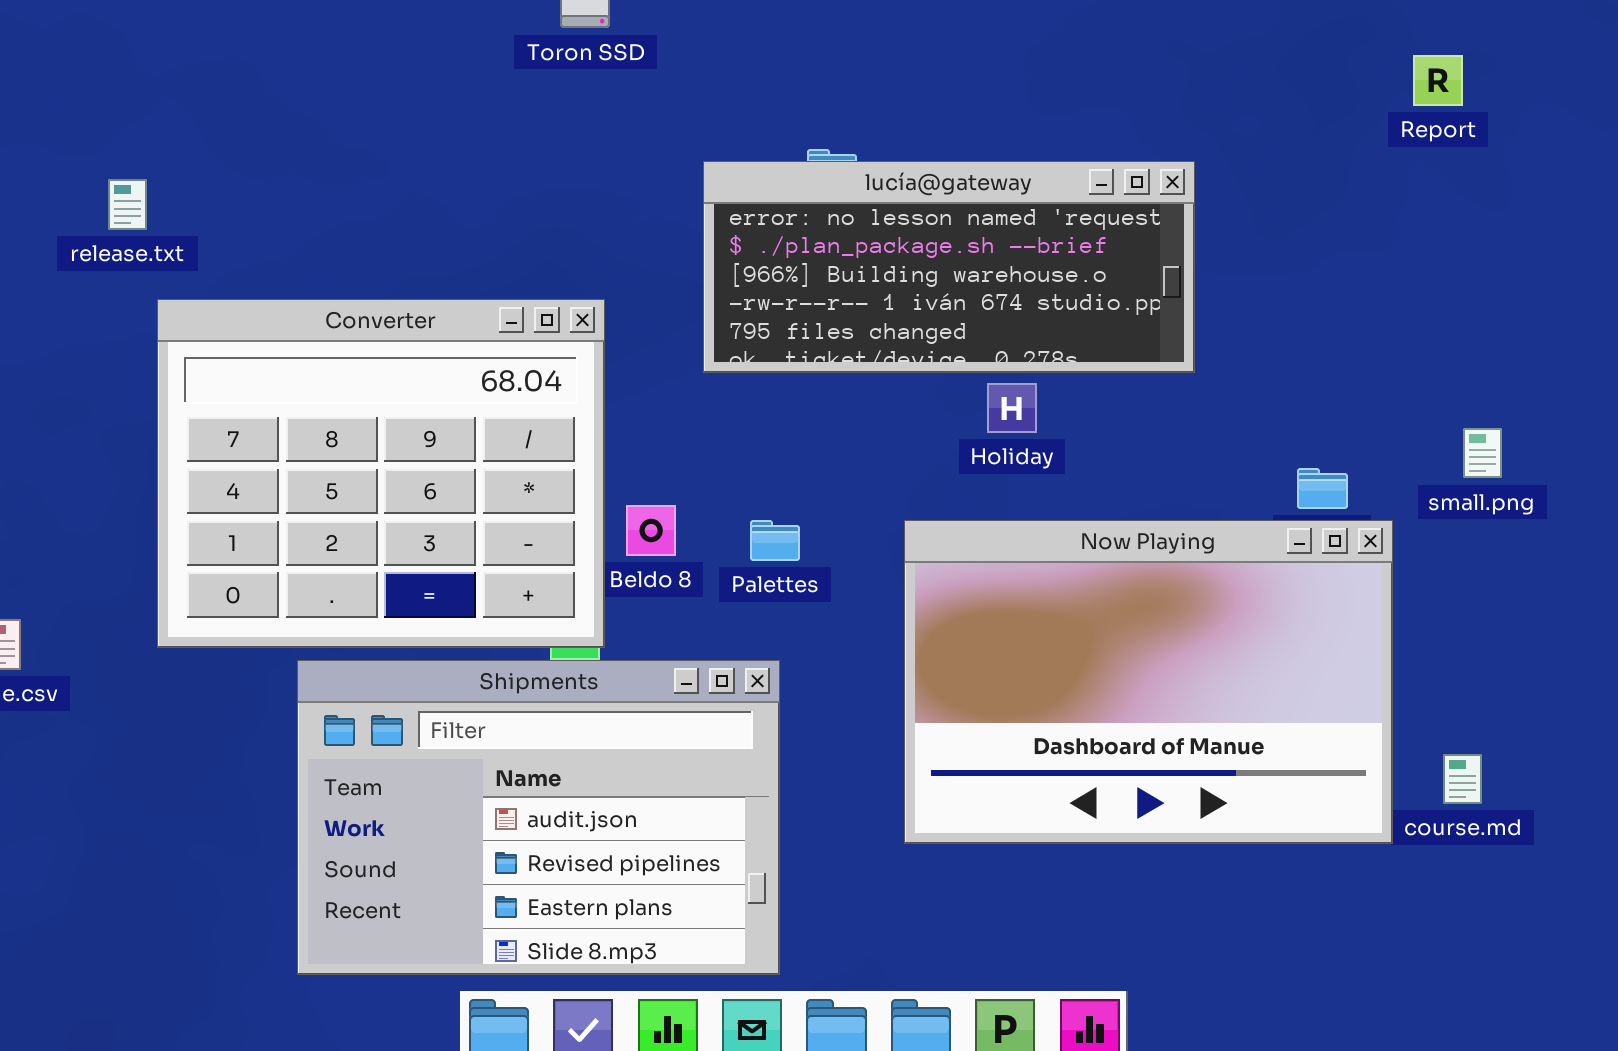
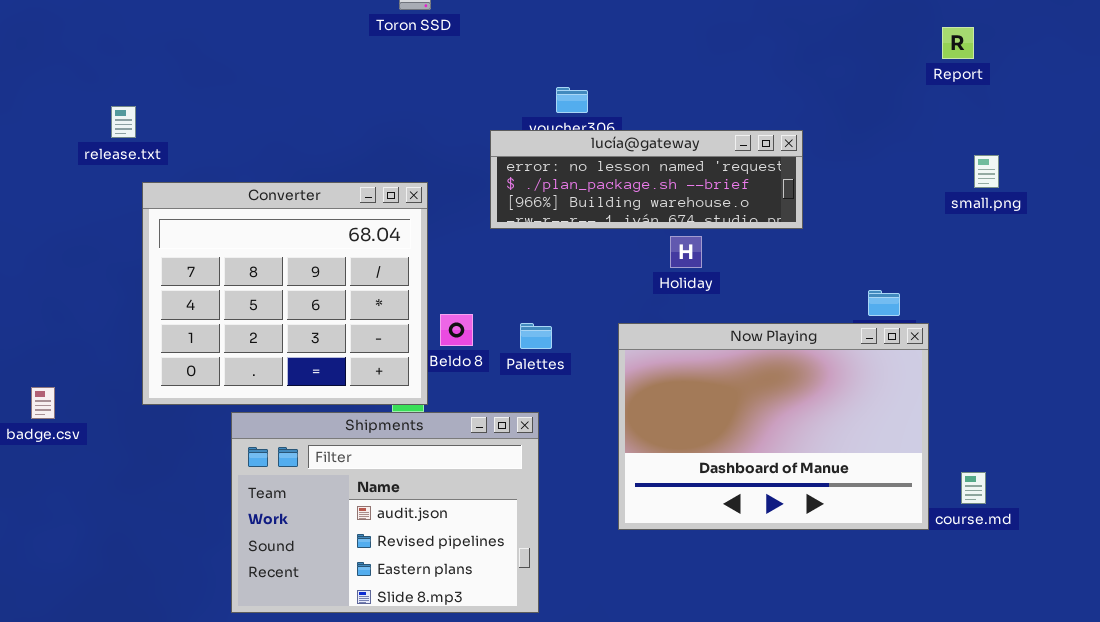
lucía@gateway: [703,161,1195,373] -> [490,130,803,229], resized
small.png: [1463,428,1502,478] -> [974,155,999,188], moved

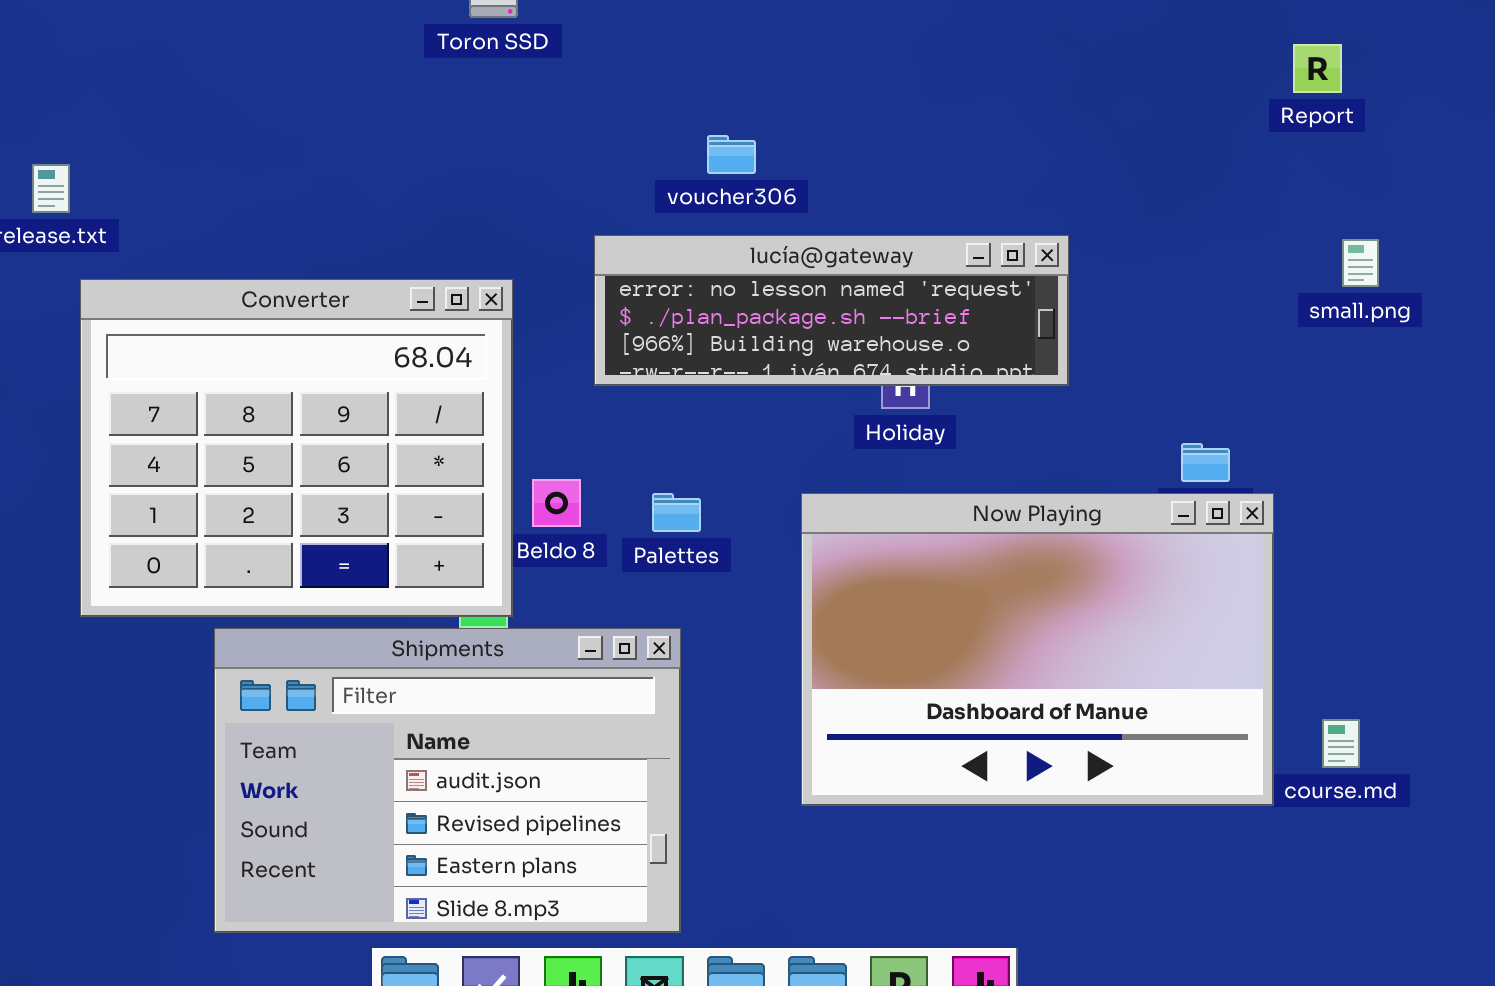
lucía@gateway: [490,130,803,229] -> [594,235,1069,386], moved

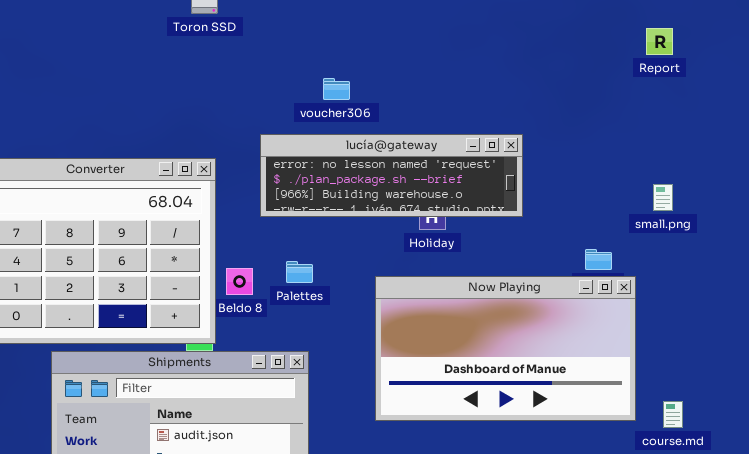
small.png: [1342,239,1379,287] -> [653,184,673,211], moved
Palettes: [652,493,701,532] -> [286,261,313,283], moved
Now Playing: [801,493,1274,806] -> [375,276,636,421], resized

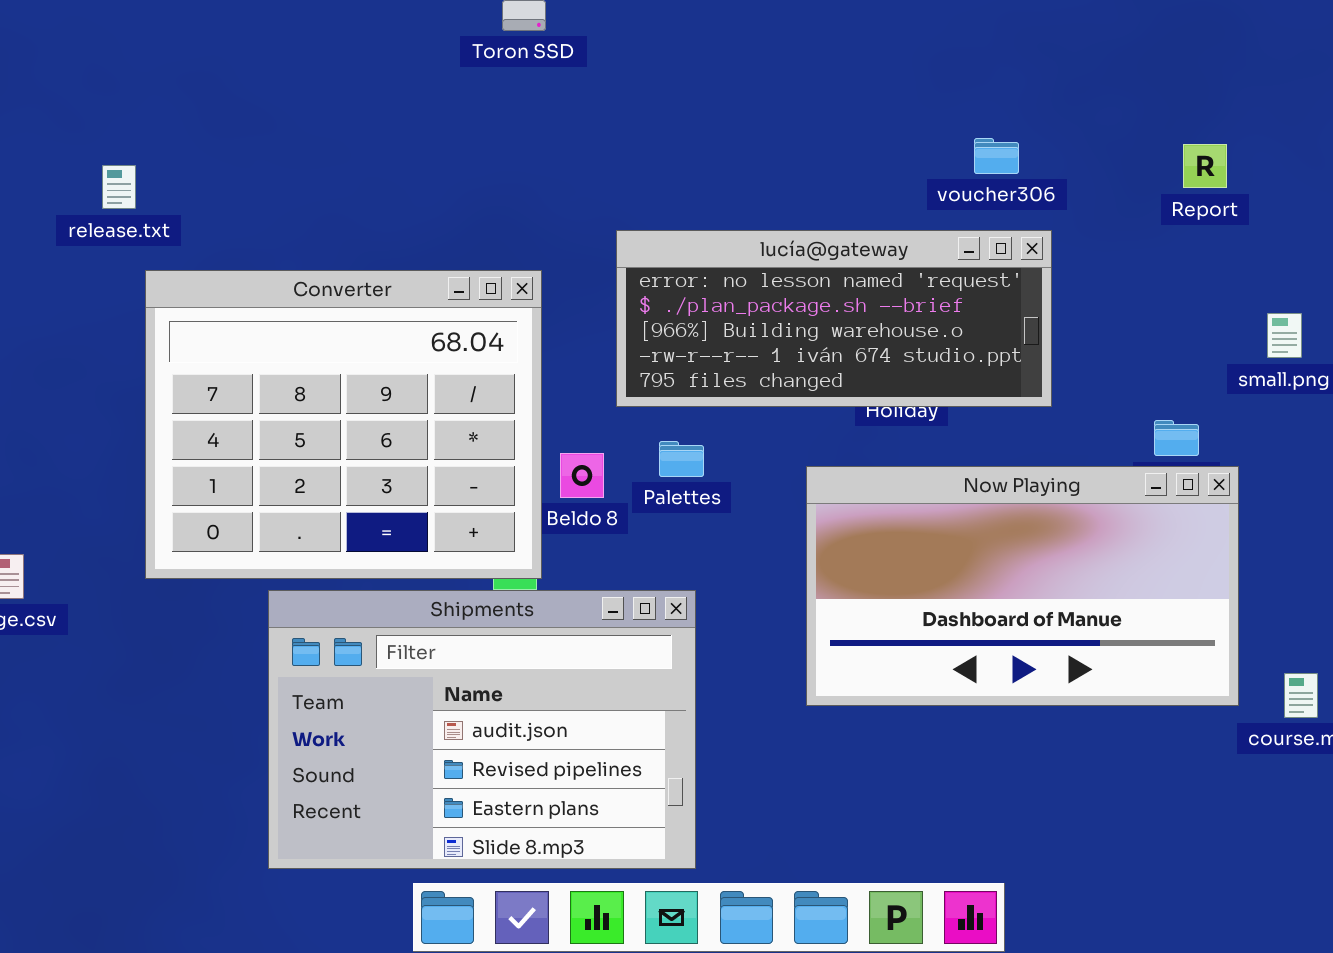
Report: [646,28,673,55] -> [1183,144,1227,188], moved
voucher306: [323,78,350,100] -> [974,138,1019,174], moved
lucía@gateway: [260,134,523,217] -> [616,230,1052,407], resized

